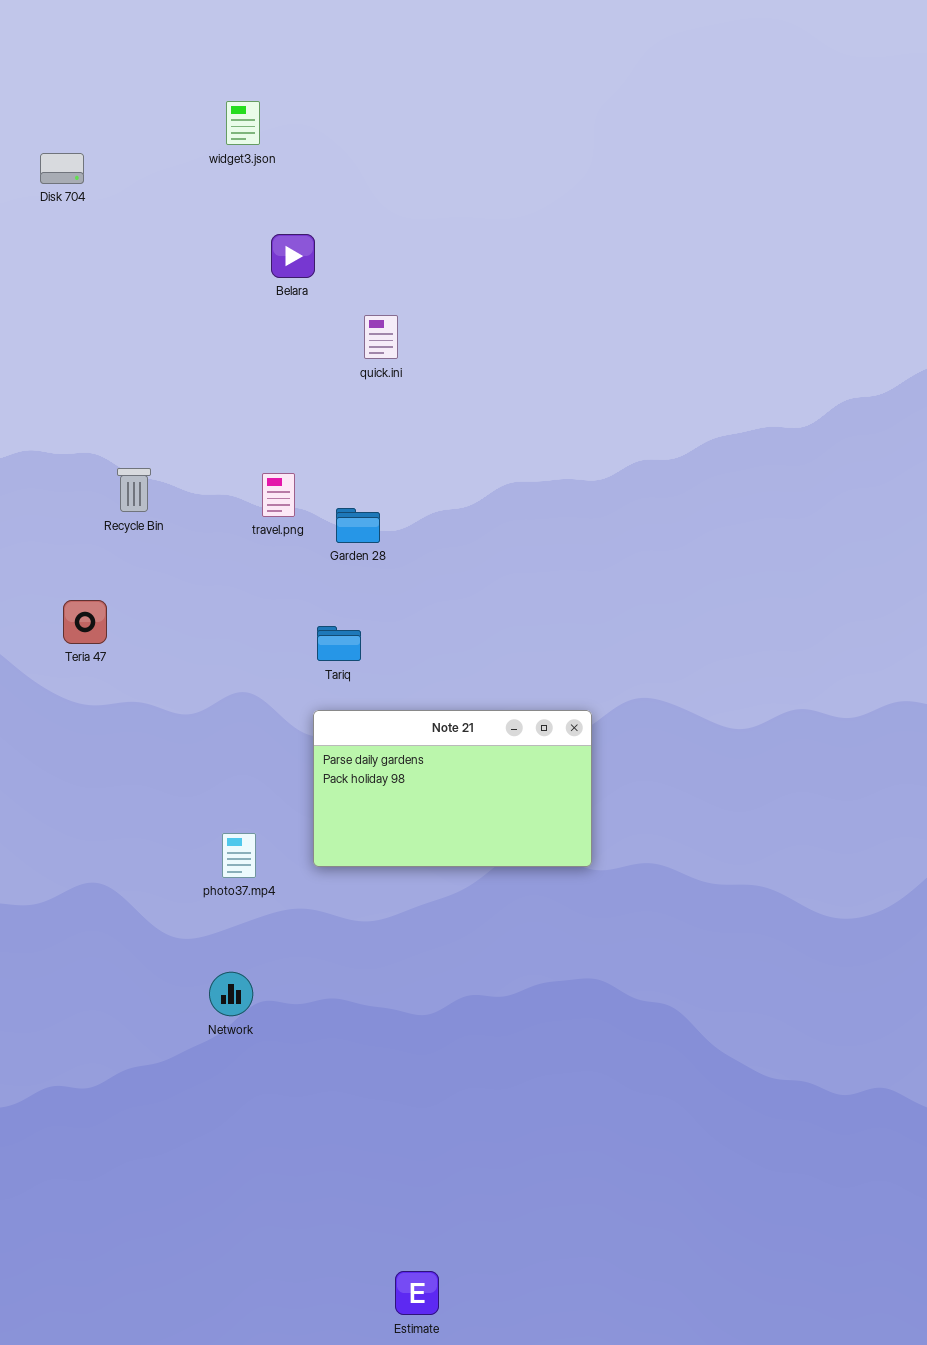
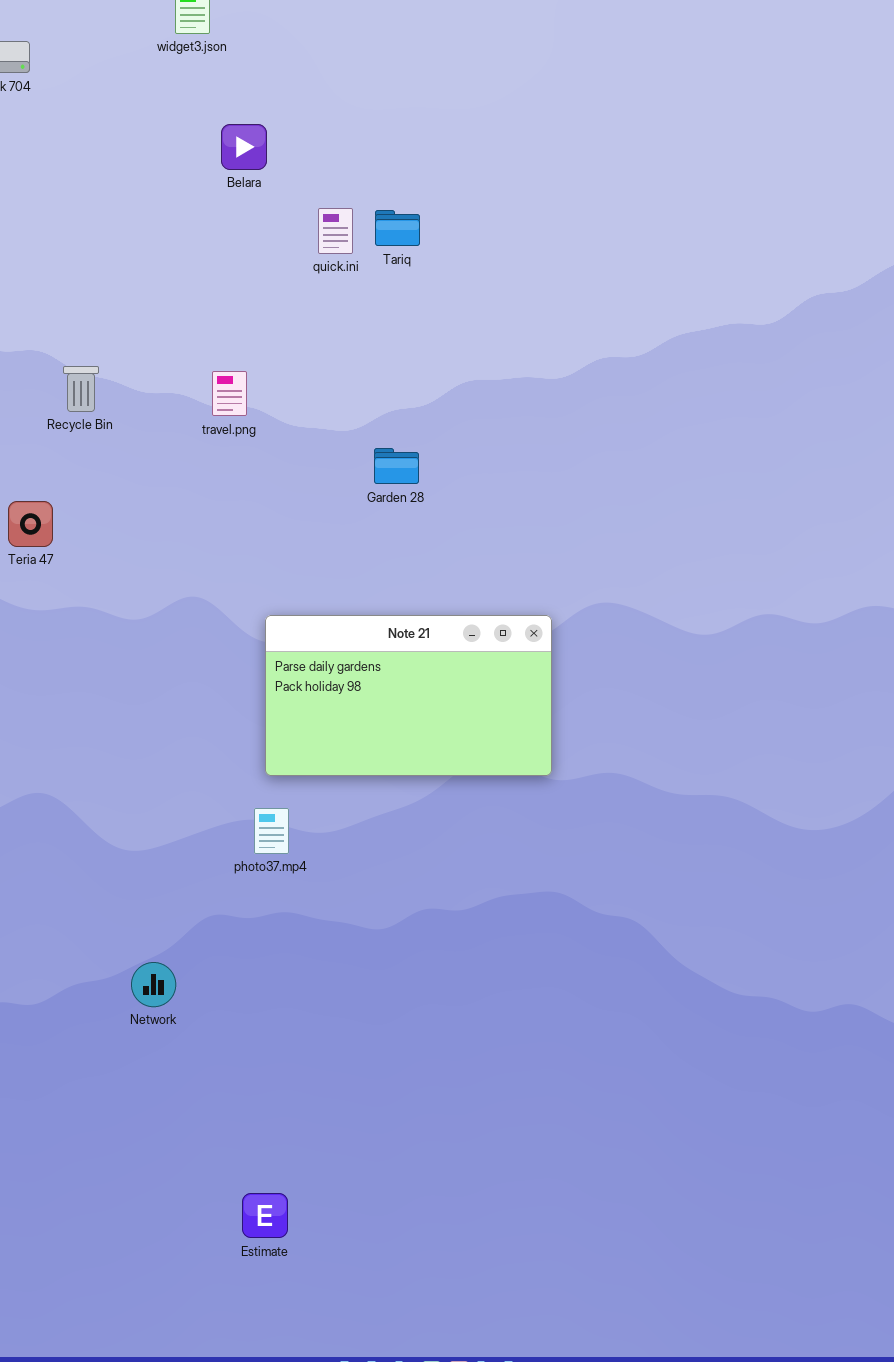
Garden 28: [336,508,380,543] -> [374,448,419,484], moved
Tariq: [317,626,361,661] -> [375,210,420,246], moved
photo37.mp4: [222,833,256,878] -> [254,808,289,854], moved
Network: [209,972,253,1016] -> [131,962,176,1007], moved
Estimate: [395,1271,439,1315] -> [242,1193,288,1238], moved

